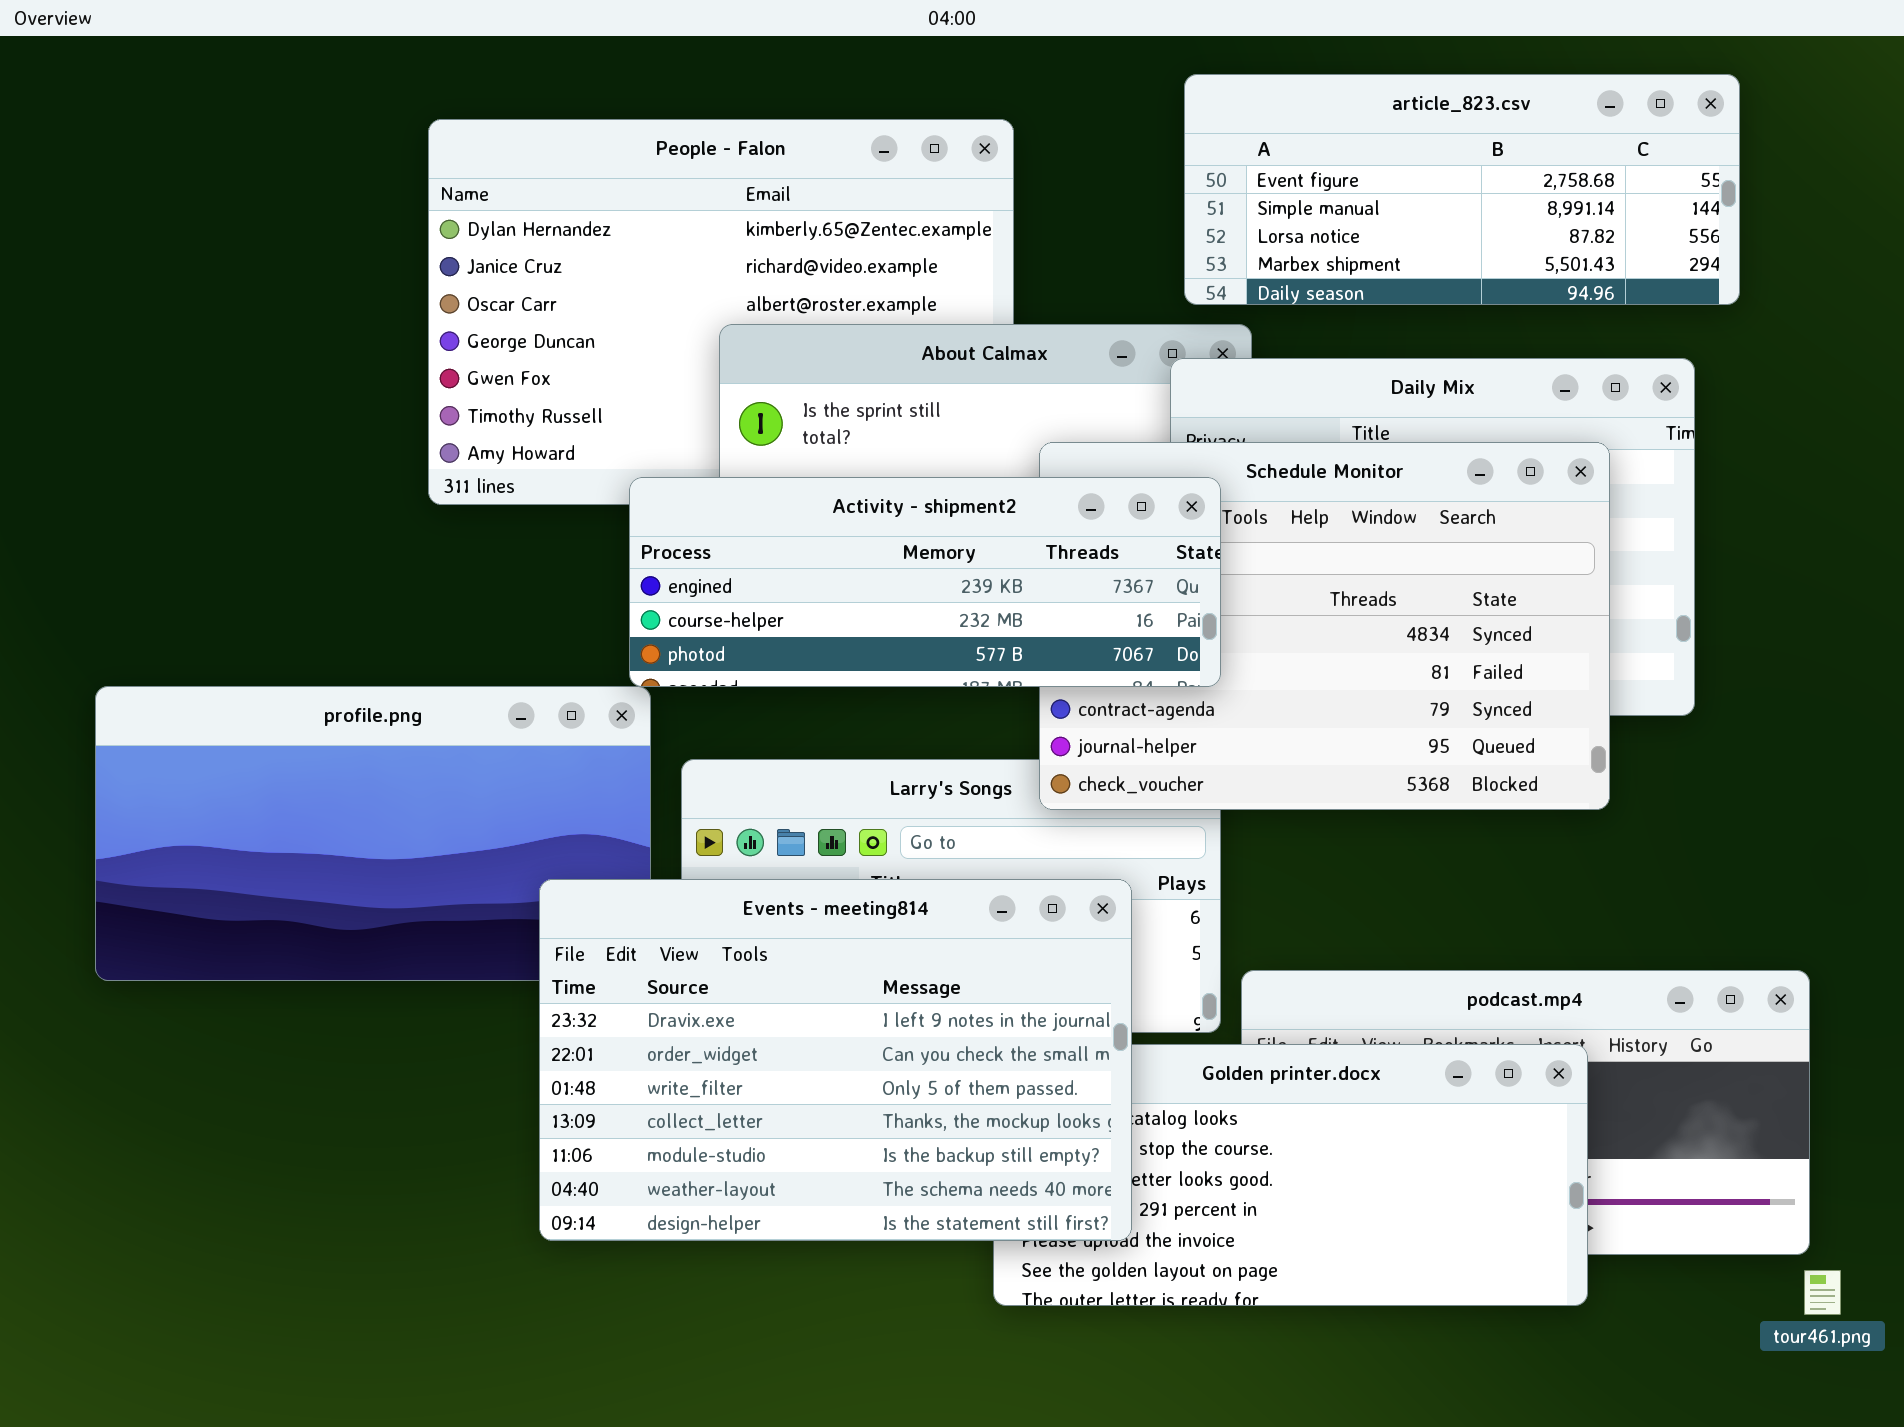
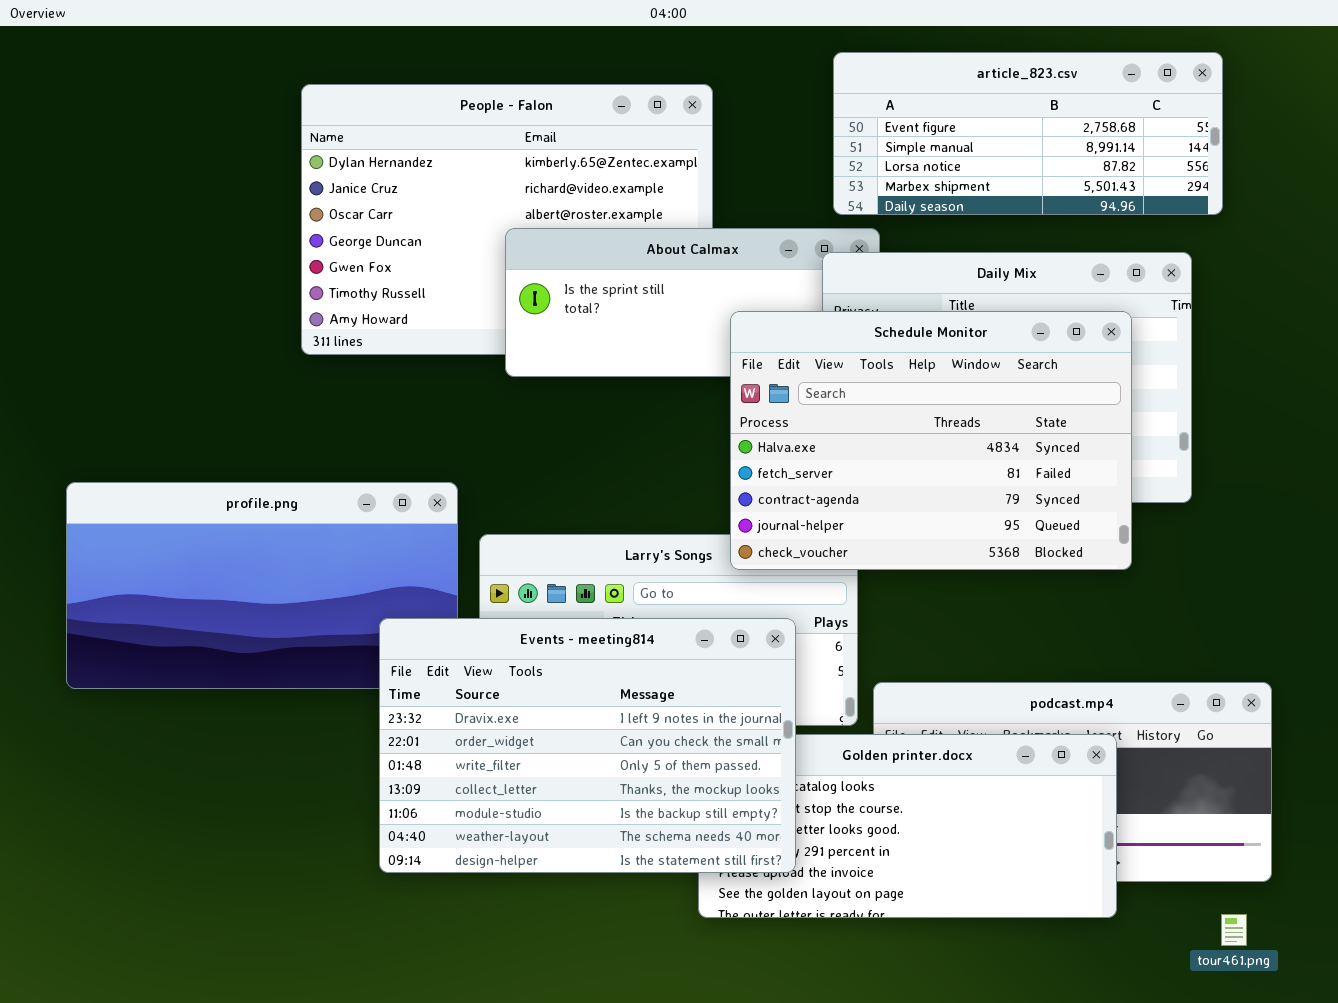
Activity - shipment2: [629,477,1221,687] -> none, closed
tour461.png: [1804,1270,1841,1315] -> [1221,914,1247,946], moved

